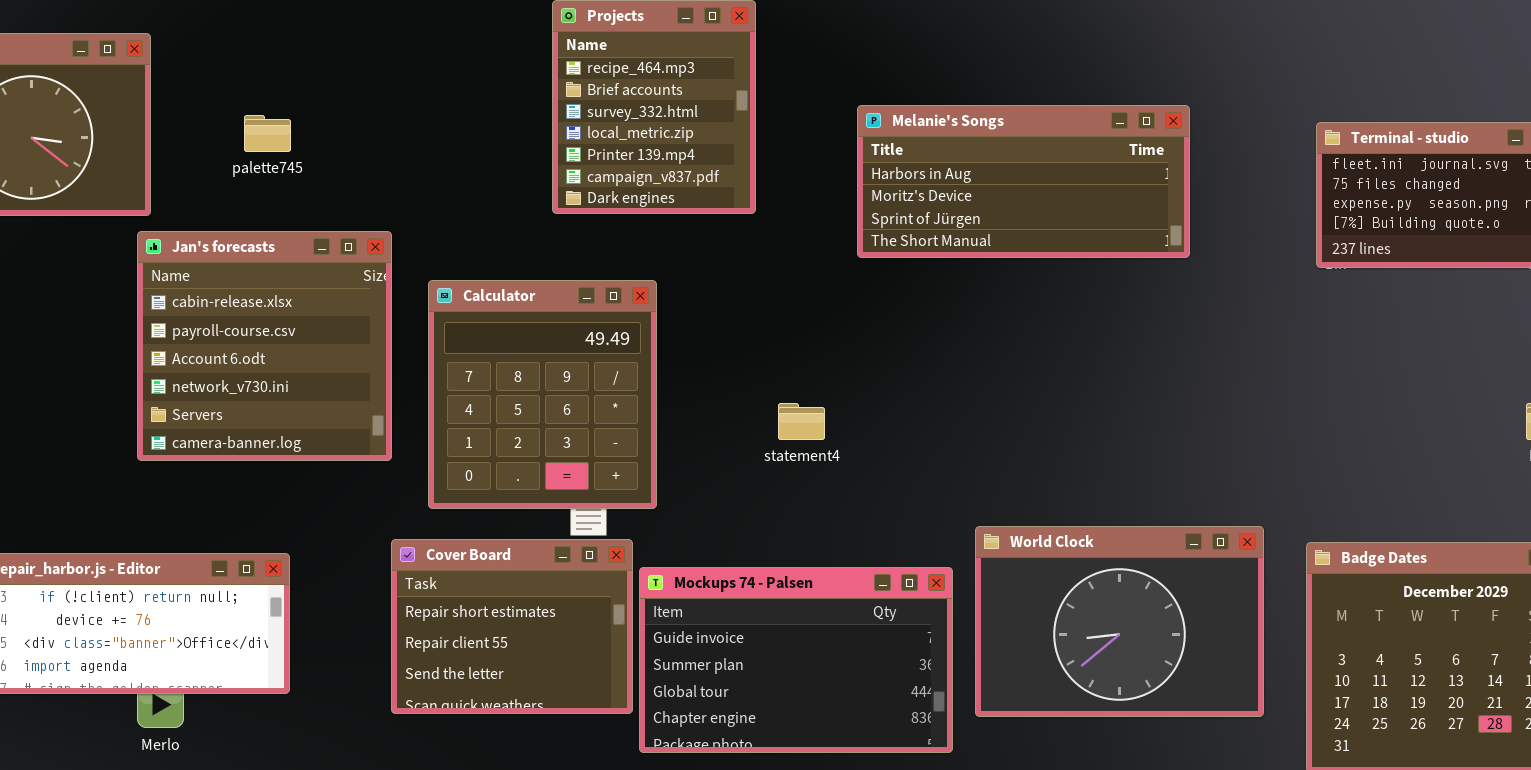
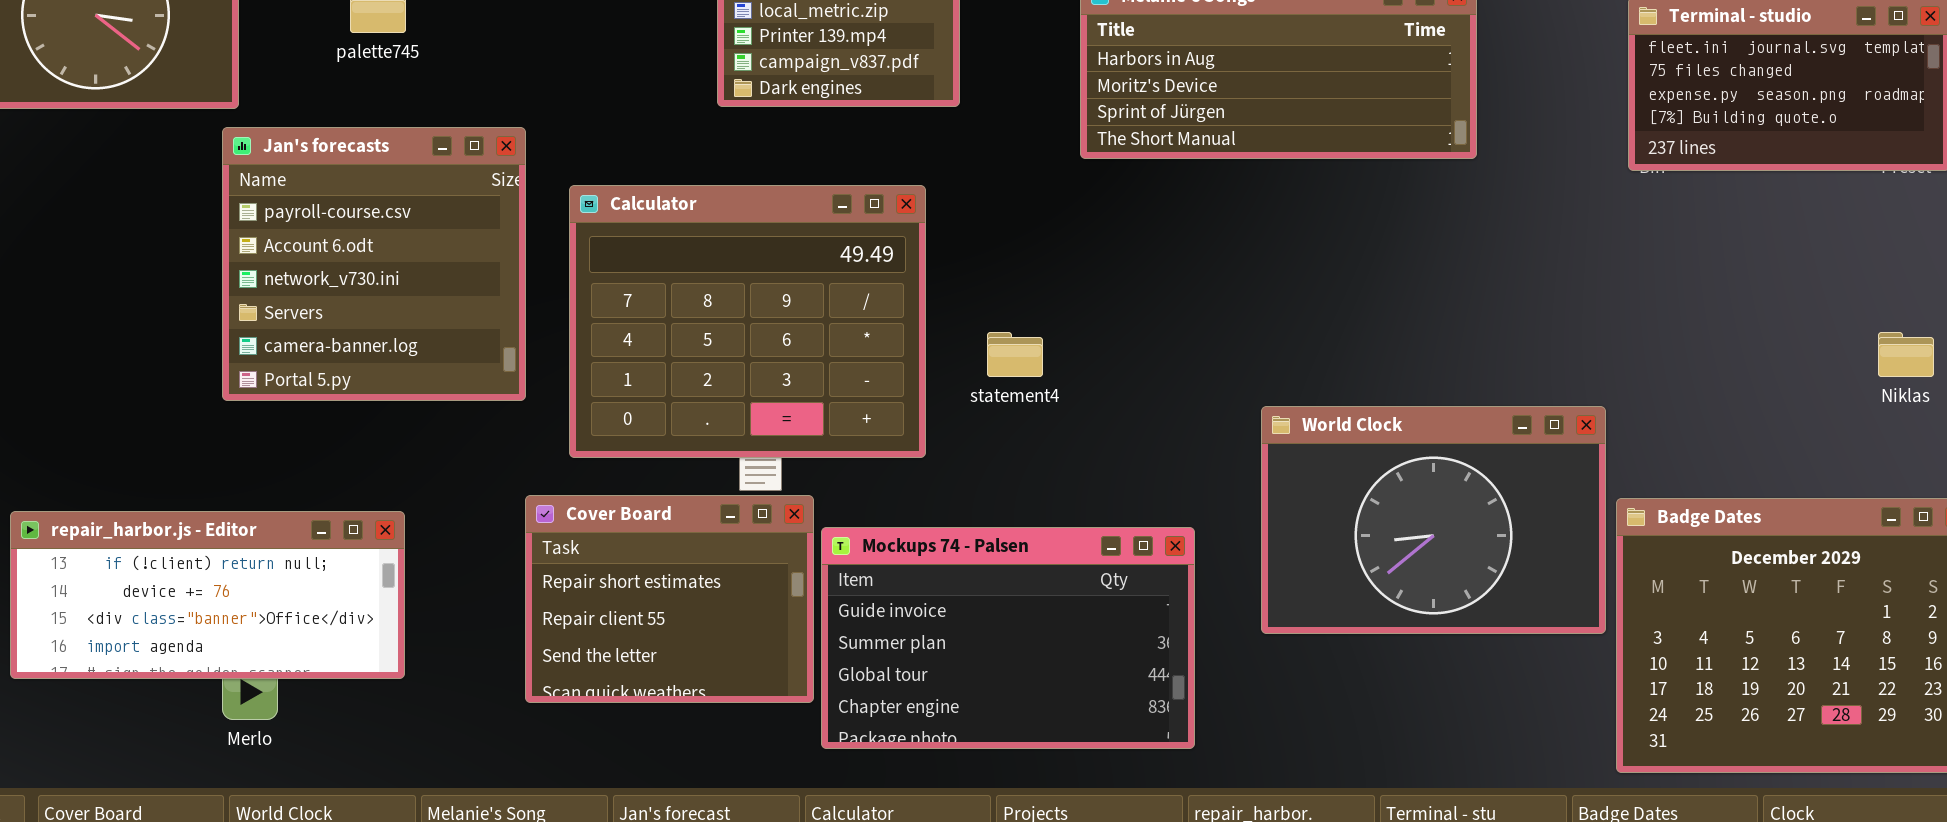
Jan's forecasts: [137,231,392,461] -> [222,127,526,401], scrolled down 1 row
Calculator: [428,280,657,509] -> [569,185,926,458], resized
World Clock: [975,526,1264,717] -> [1261,406,1606,634], moved

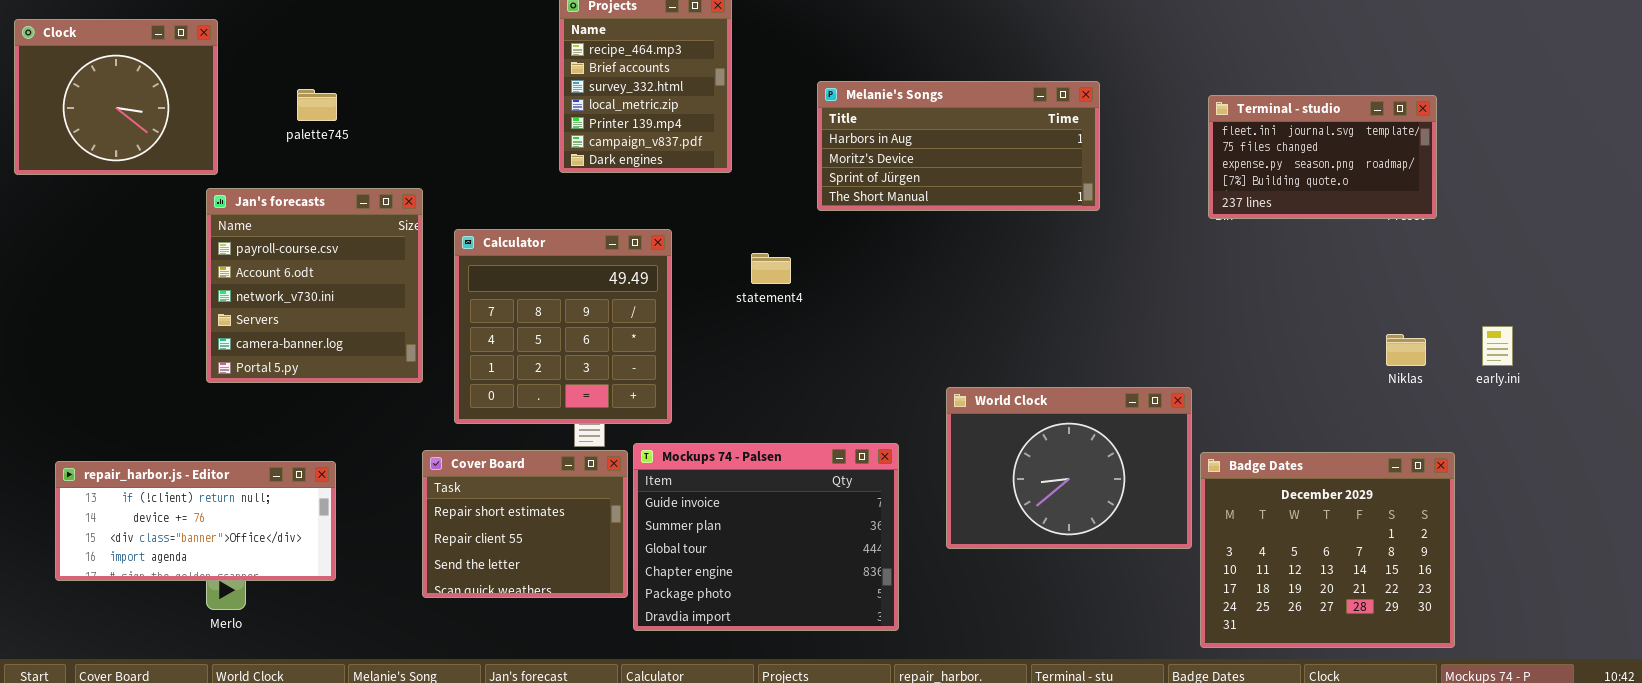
Calculator: [569,185,926,458] -> [454,229,672,424], resized
statement4: [987,332,1043,377] -> [751,253,791,284], moved
Mockups 74 - Palsen: [821,527,1195,749] -> [633,443,899,631], resized

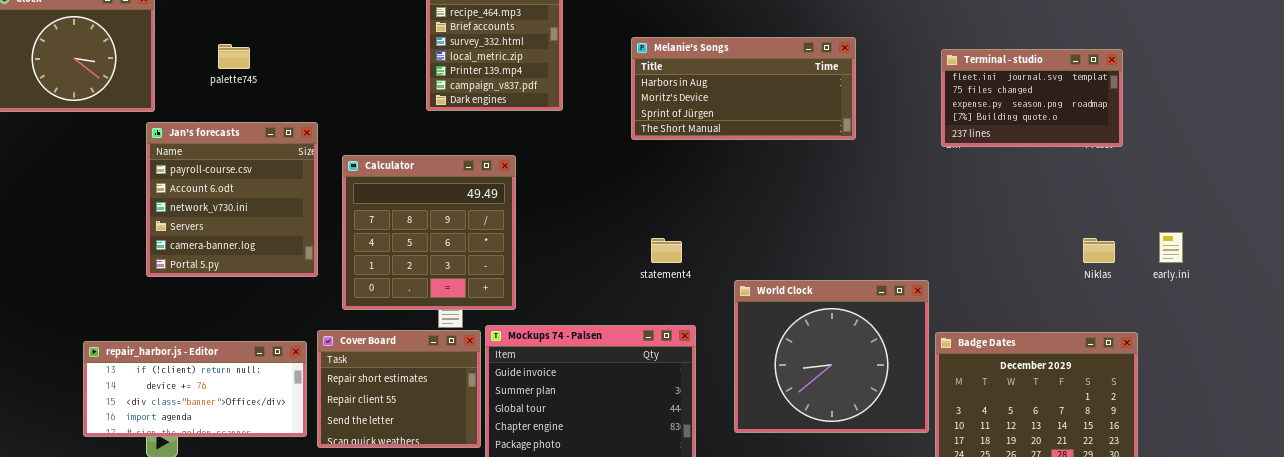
statement4: [751,253,791,284] -> [651,238,682,263], moved
World Clock: [946,387,1192,549] -> [734,280,929,433], resized
repair_harbor.js - Editor: [55,461,336,581] -> [83,341,307,437], moved

